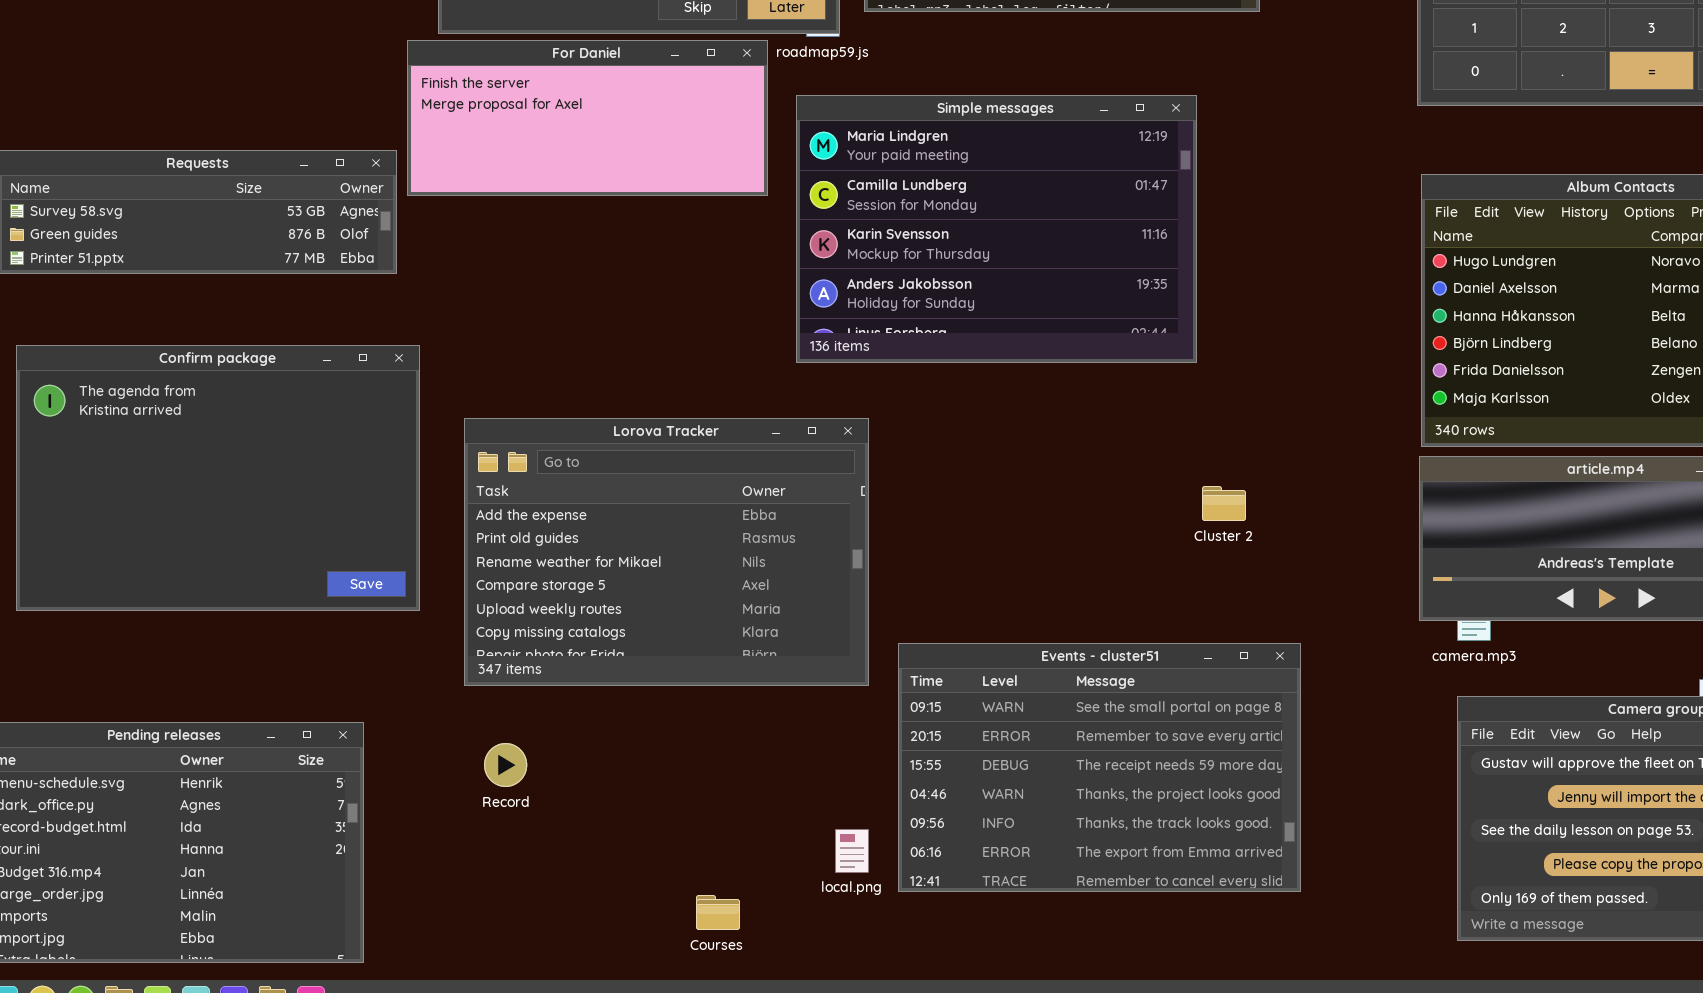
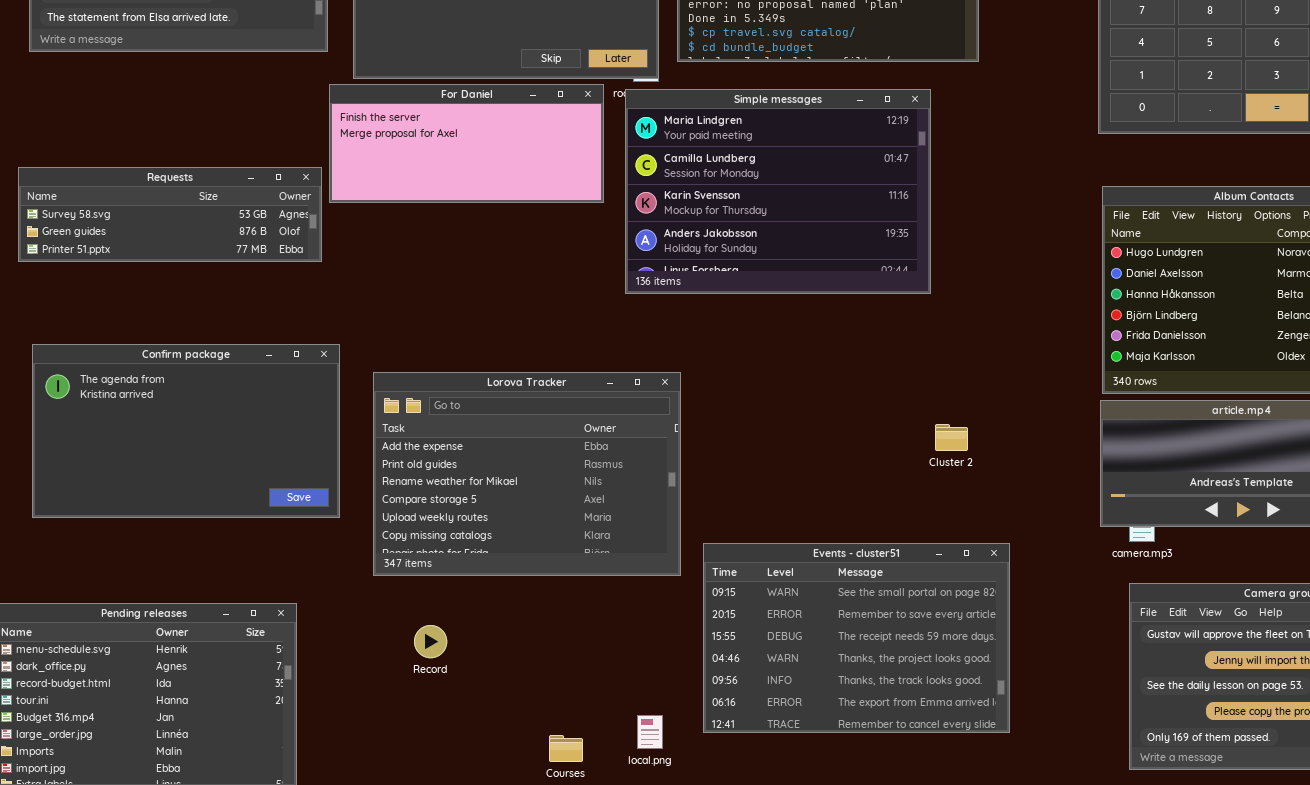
Simple messages: [796,95,1197,363] -> [625,89,931,294], moved
Confirm package: [16,345,420,611] -> [32,344,340,518], resized
Record: [484,743,527,787] -> [414,625,447,658], moved
local.png: [835,829,869,873] -> [637,715,663,749], moved

